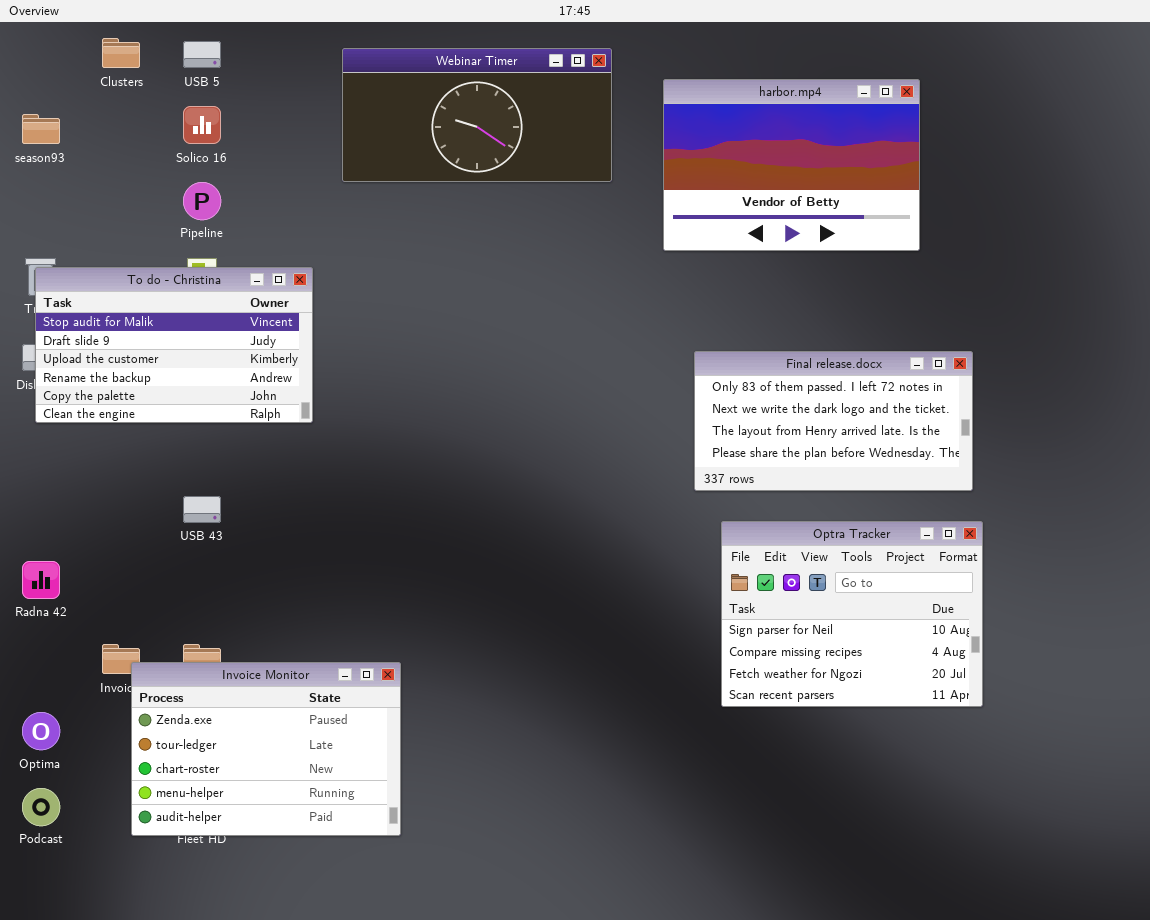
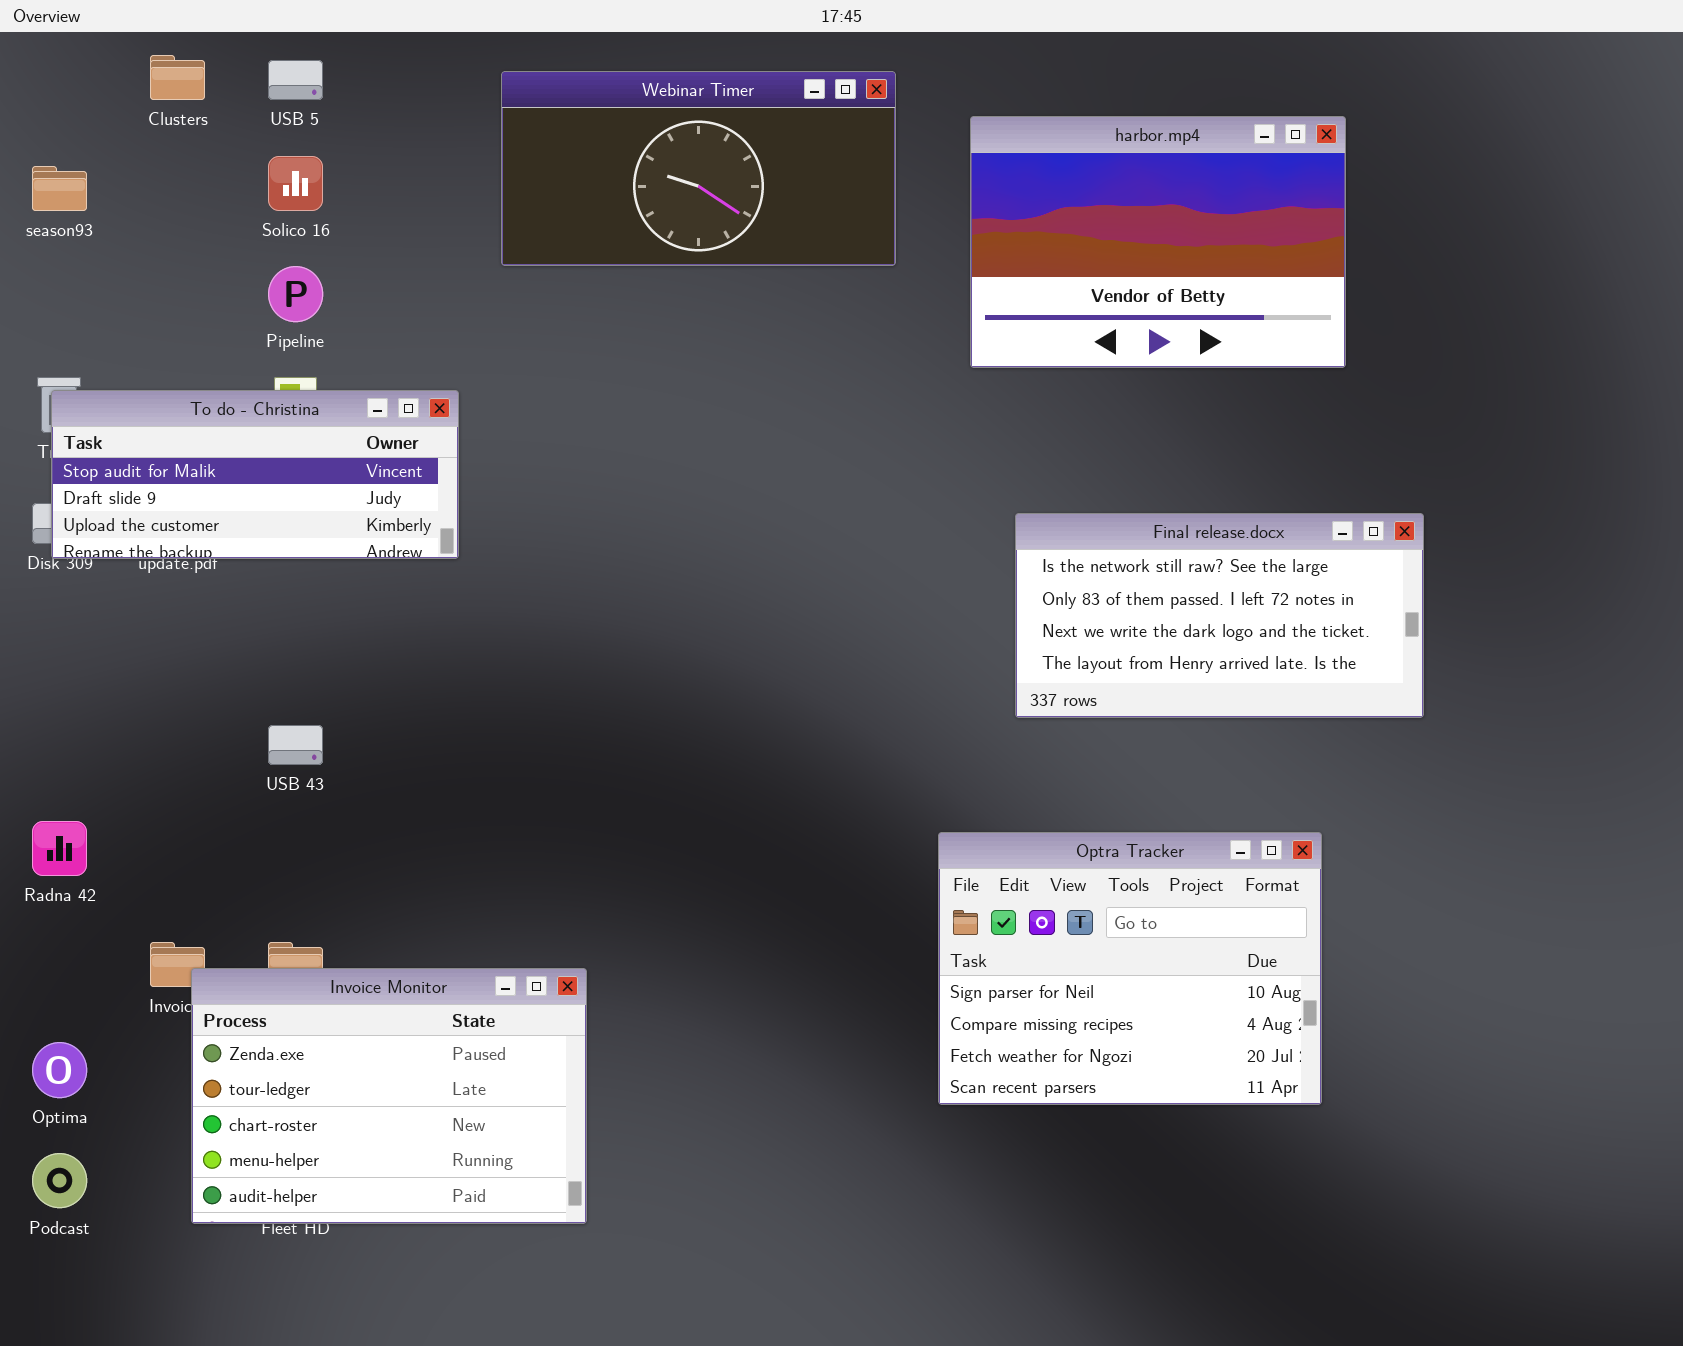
To do - Christina: [35,267,313,423] -> [51,390,459,559], resized
Final release.docx: [694,351,973,491] -> [1015,513,1424,718], scrolled up 1 row
Optra Tracker: [721,521,983,707] -> [938,832,1322,1105], moved

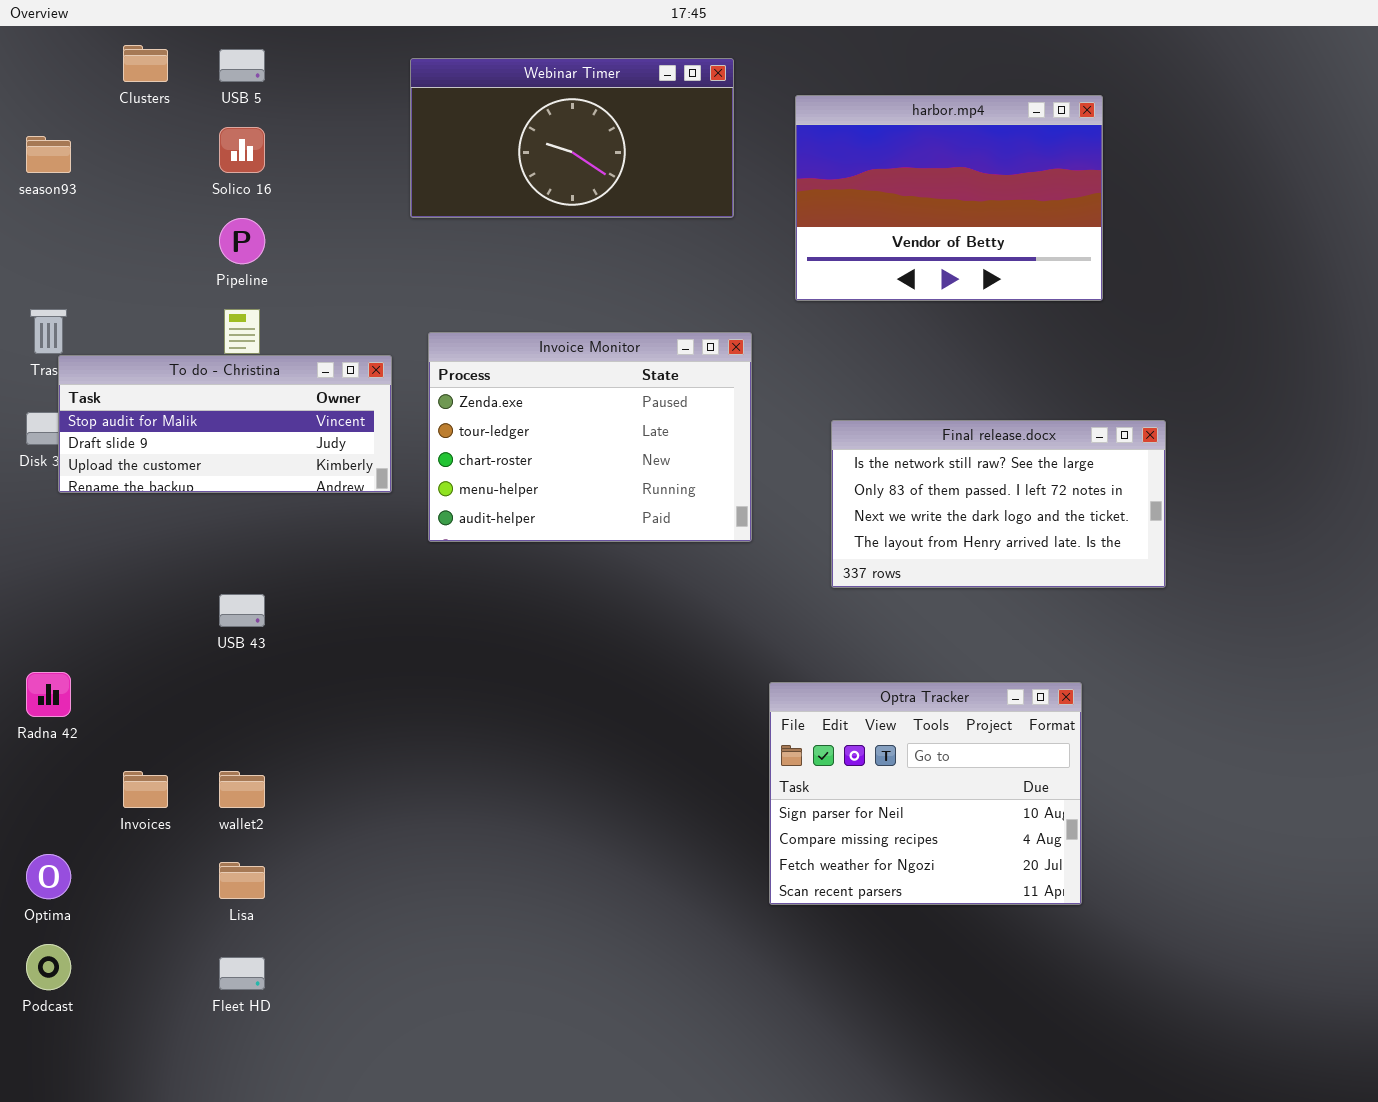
To do - Christina: [51,390,459,559] -> [58,355,392,493], moved
Invoice Monitor: [191,968,587,1224] -> [428,332,752,542], moved

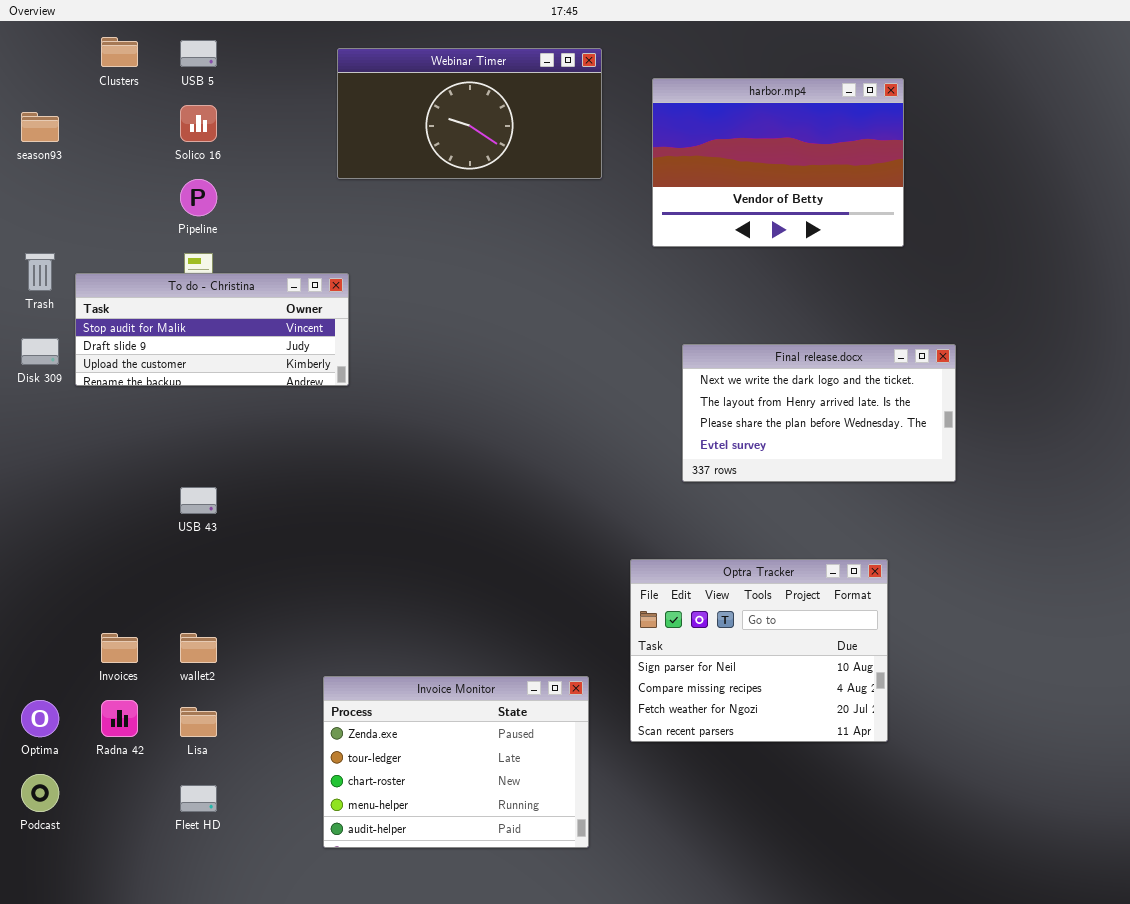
Invoice Monitor: [428,332,752,542] -> [323,676,589,848], moved
To do - Christina: [58,355,392,493] -> [75,273,349,386], moved
Final release.docx: [831,420,1166,588] -> [682,344,956,482], scrolled down 2 rows
Radna 42: [26,672,71,717] -> [101,700,138,737], moved

